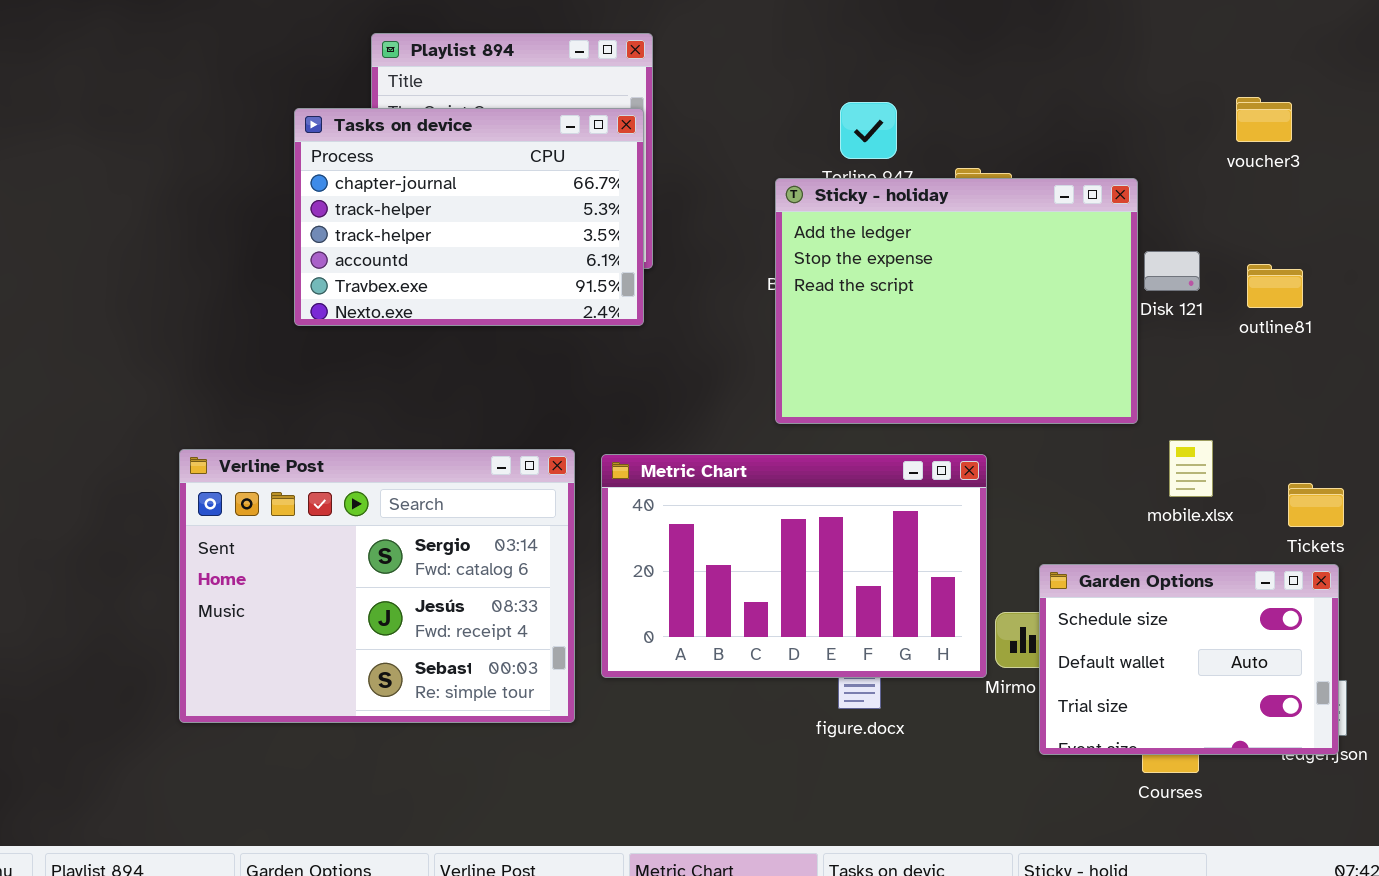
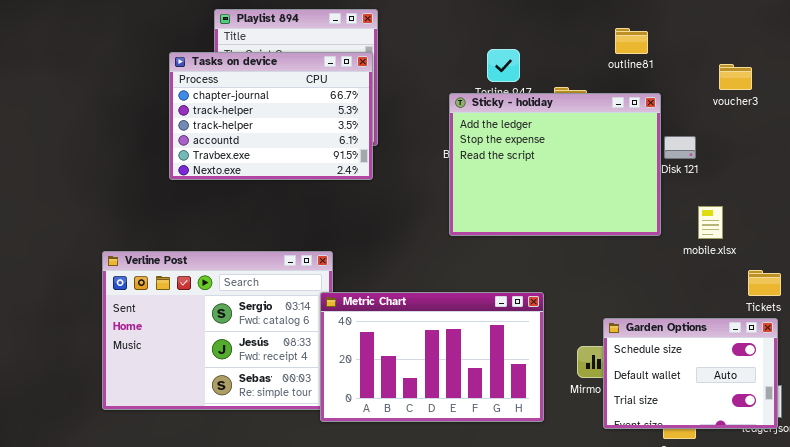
voucher3: [1236,97,1292,142] -> [719,64,752,90], moved
outline81: [1247,264,1303,308] -> [615,28,648,54], moved
mobile.xlsx: [1169,440,1213,497] -> [698,206,723,239], moved
Metric Chart: [601,454,987,678] -> [320,292,544,422], moved

